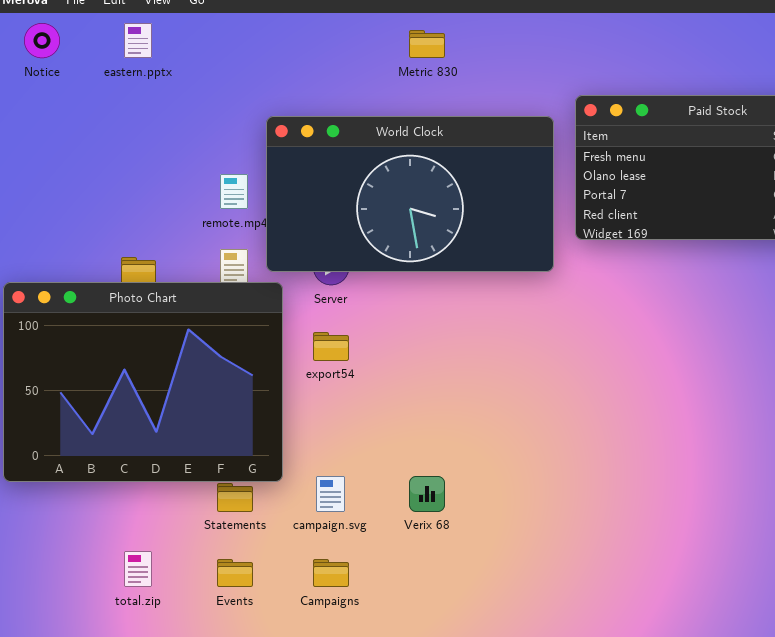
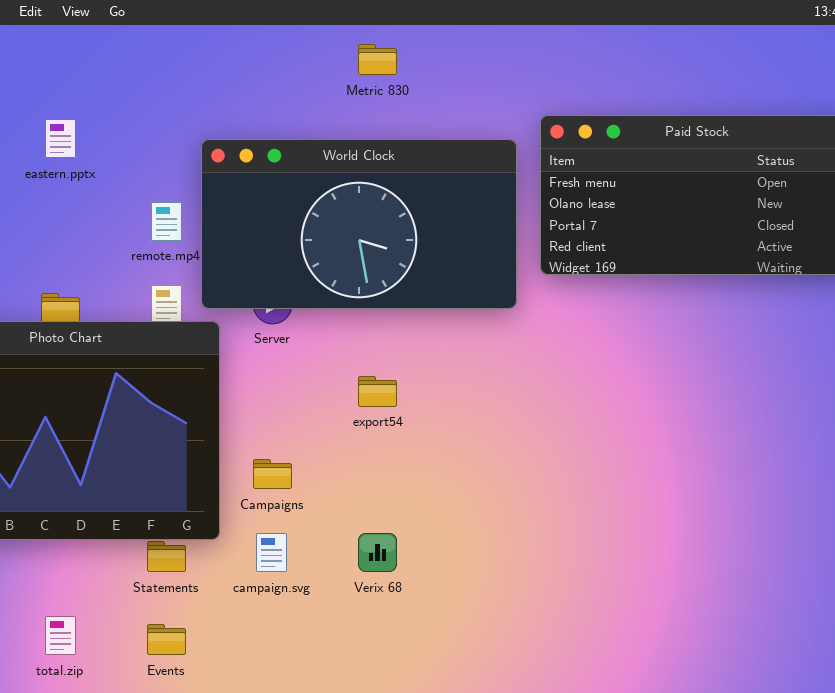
eastern.pptx: [124,23,152,58] -> [45,119,76,158], moved
export54: [313,332,349,361] -> [358,376,397,407], moved
Campaigns: [313,559,349,587] -> [253,459,292,489], moved

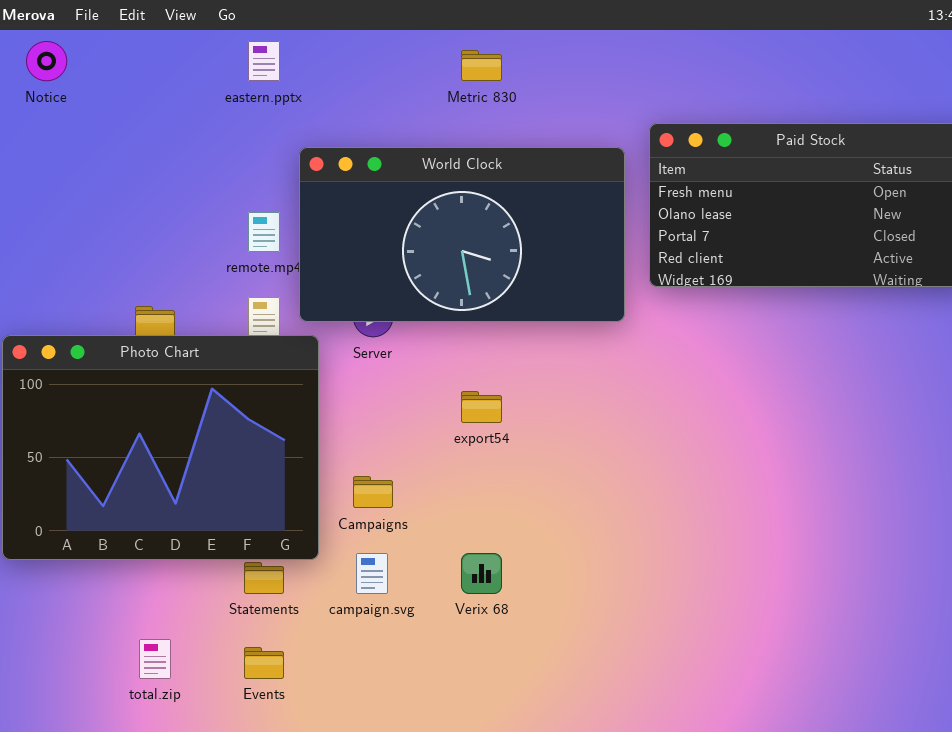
eastern.pptx: [45,119,76,158] -> [248,41,280,81], moved

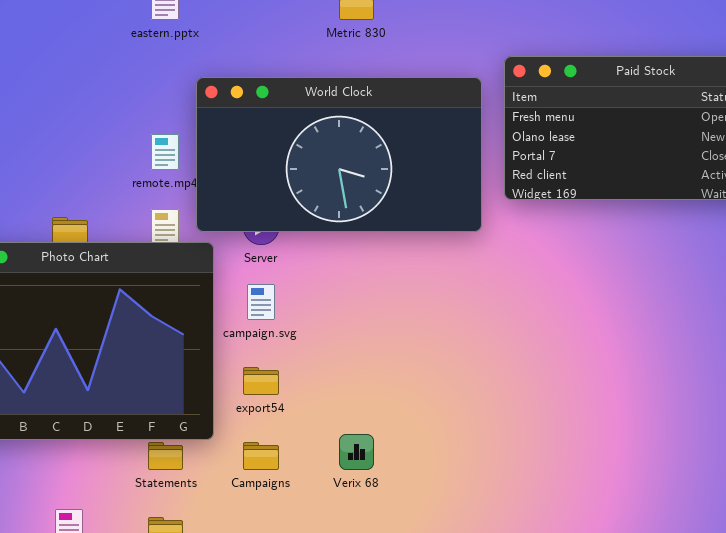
export54: [461,391,502,423] -> [243,367,279,395], moved
Campaigns: [353,476,393,508] -> [243,442,279,470], moved
campaign.svg: [356,553,388,594] -> [247,284,275,320], moved

